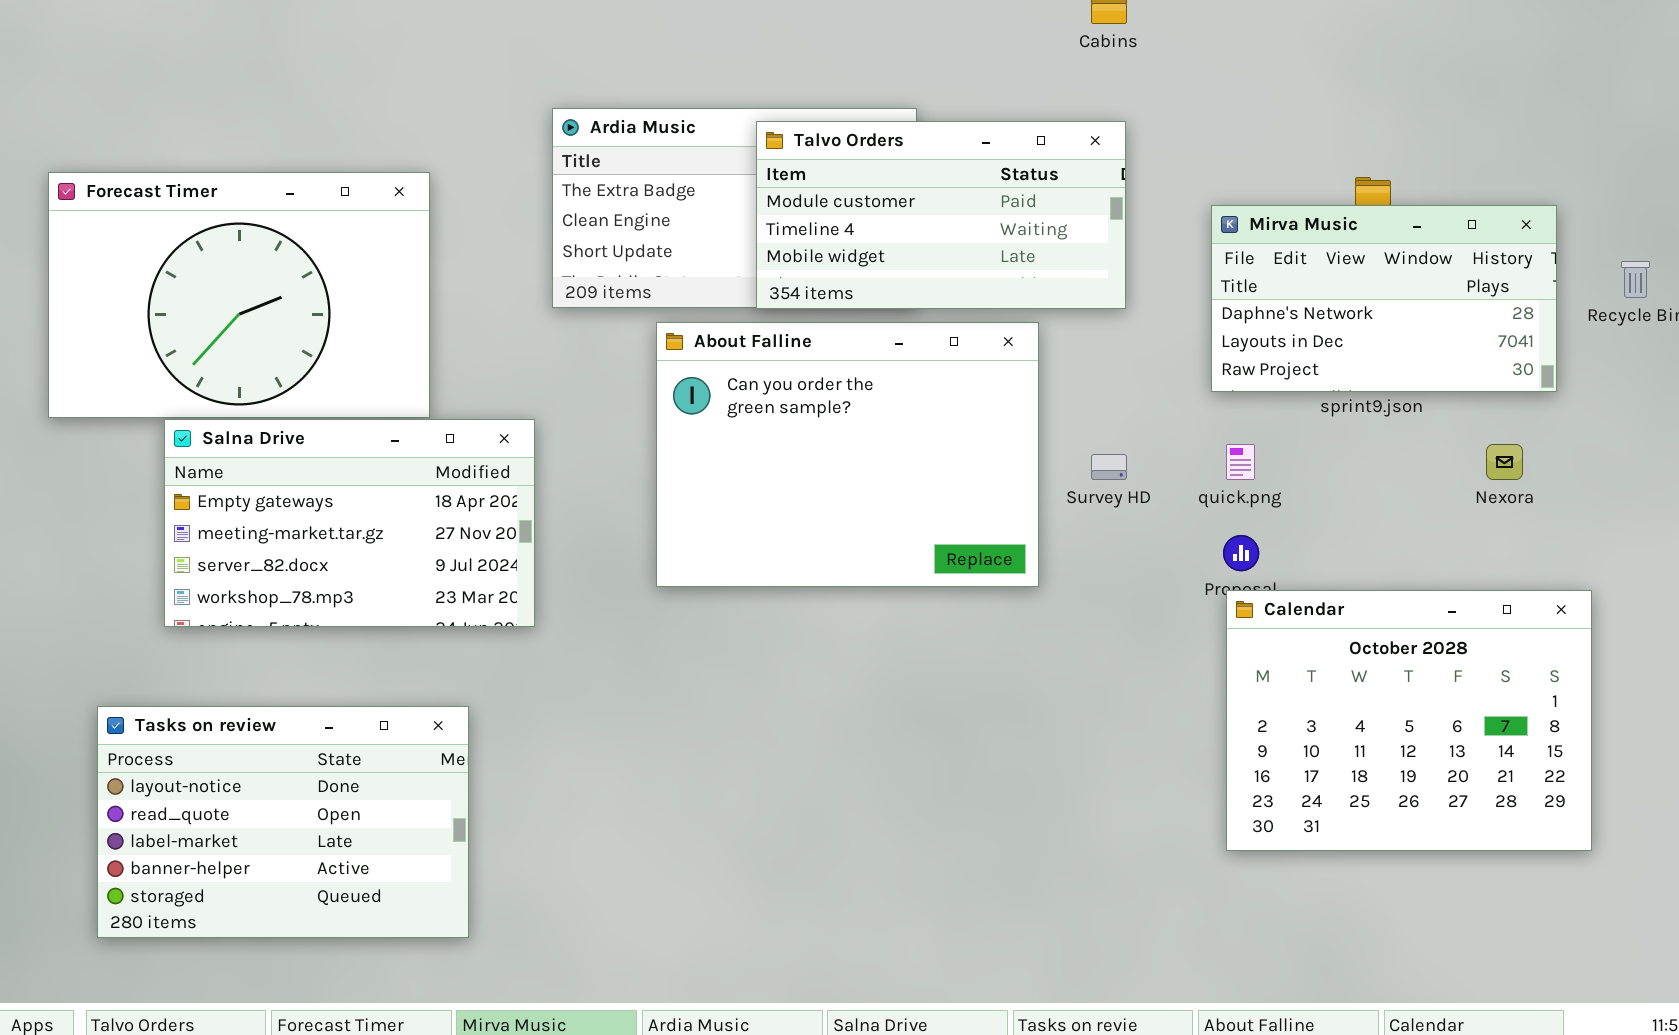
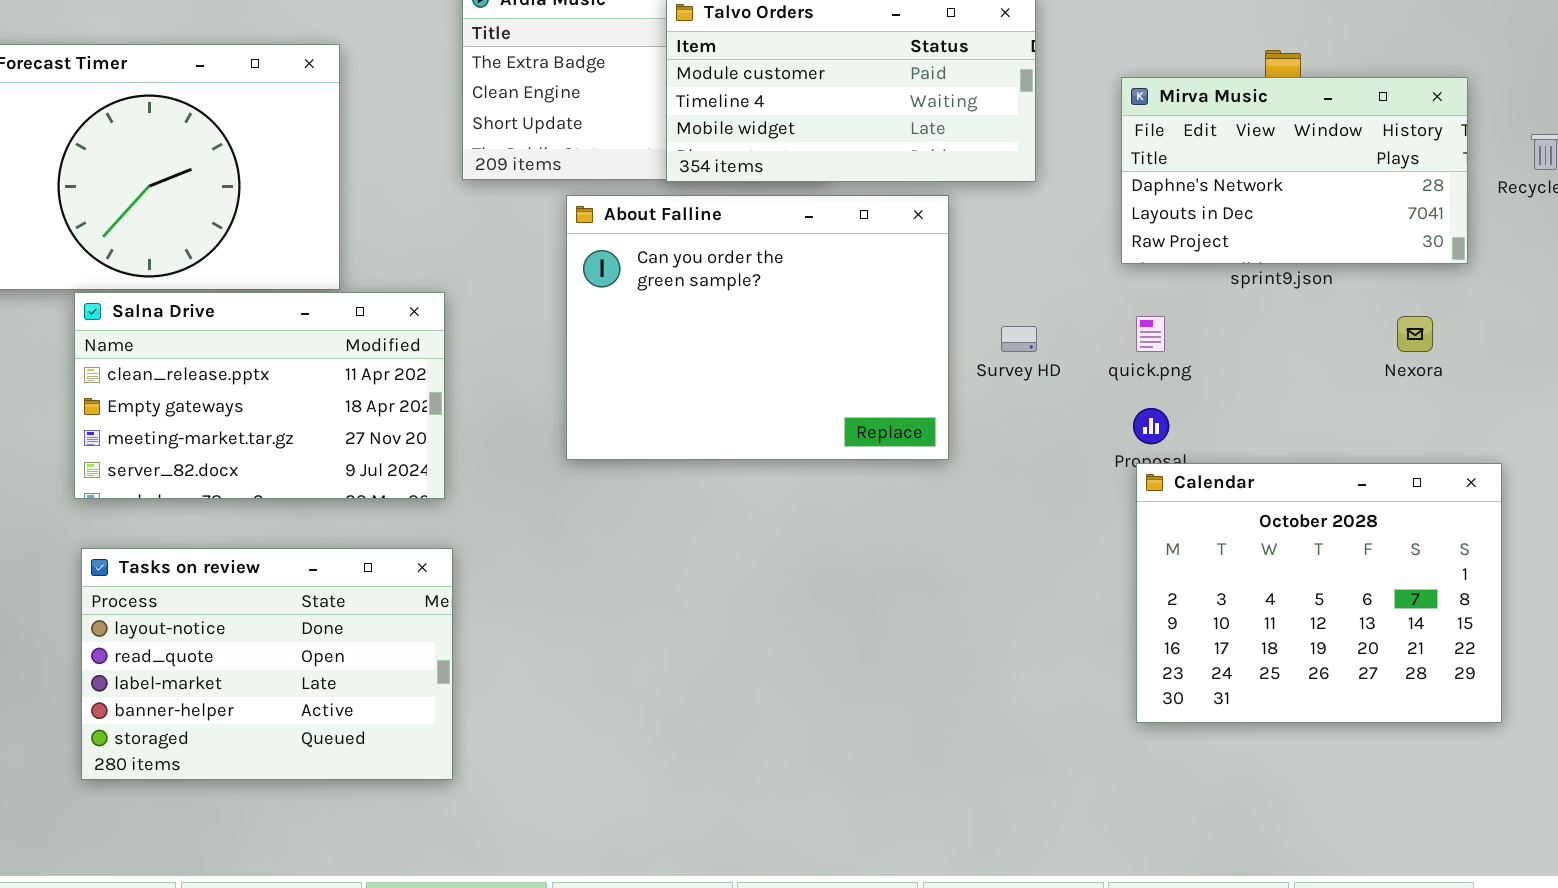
Salna Drive: [164,419,535,627] -> [74,292,445,499], scrolled up 1 row
Tasks on review: [97,706,469,938] -> [81,548,453,780], moved

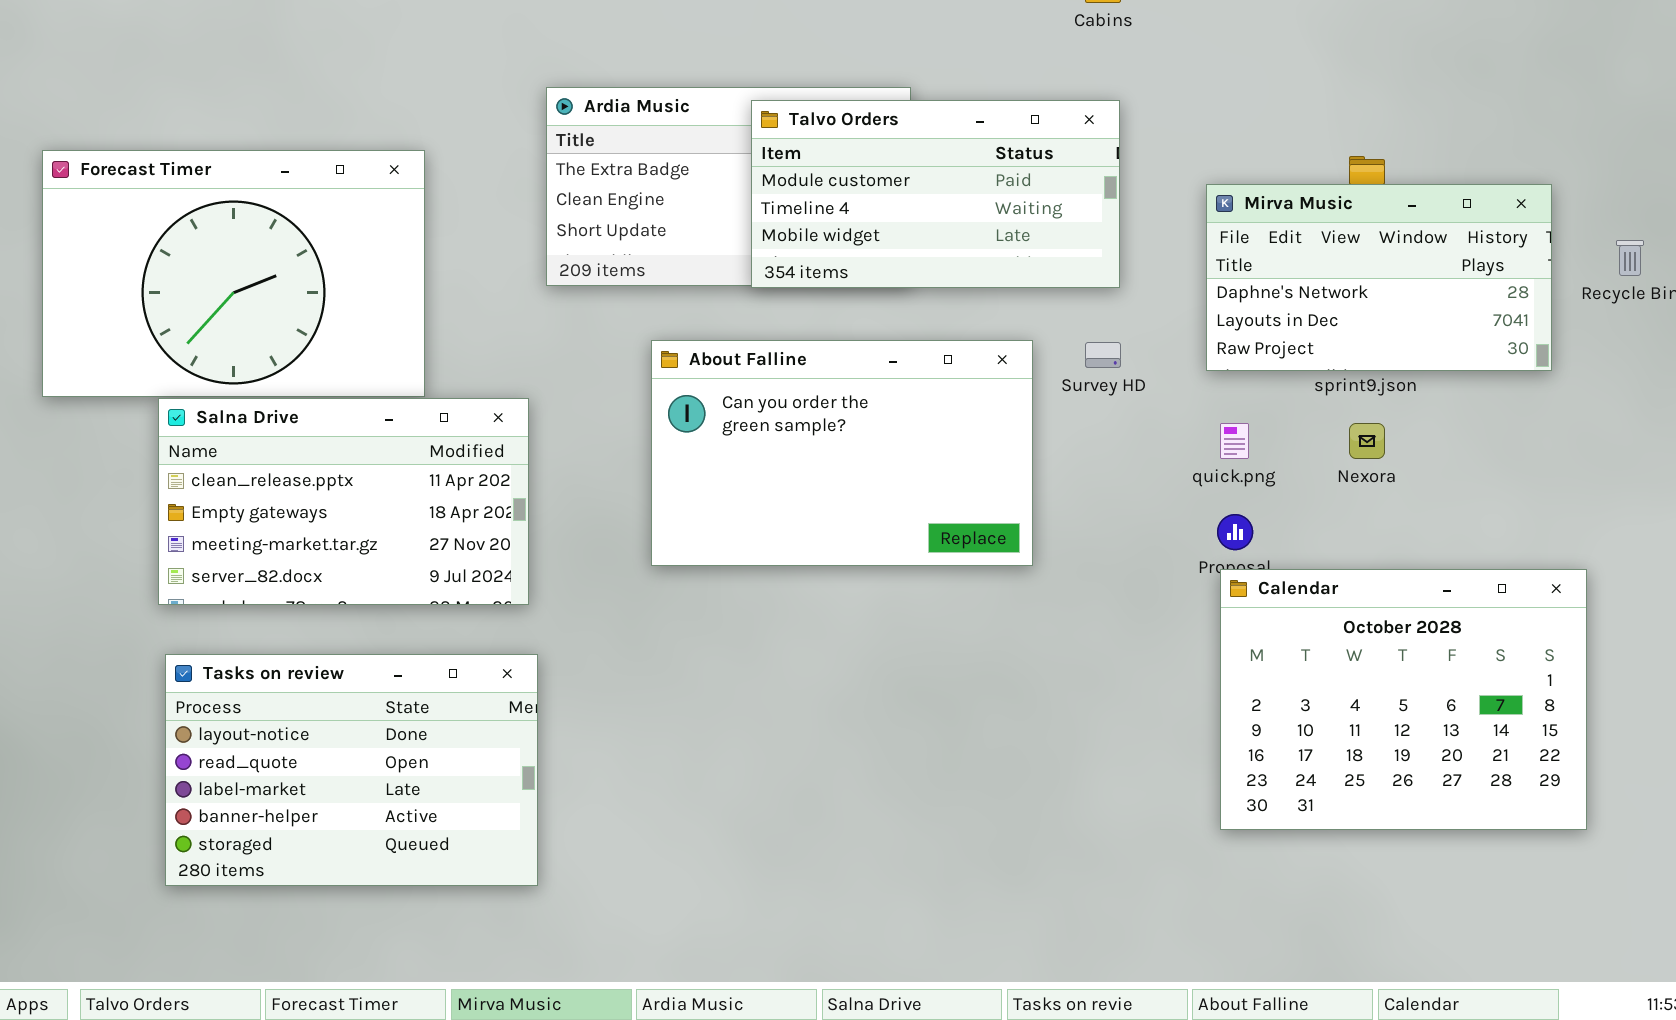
About Falline: [566,195,949,460] -> [651,340,1033,566], resized
Nexora: [1397,316,1433,352] -> [1349,423,1385,459], moved
Survey HD: [1001,326,1037,352] -> [1085,342,1121,368], moved

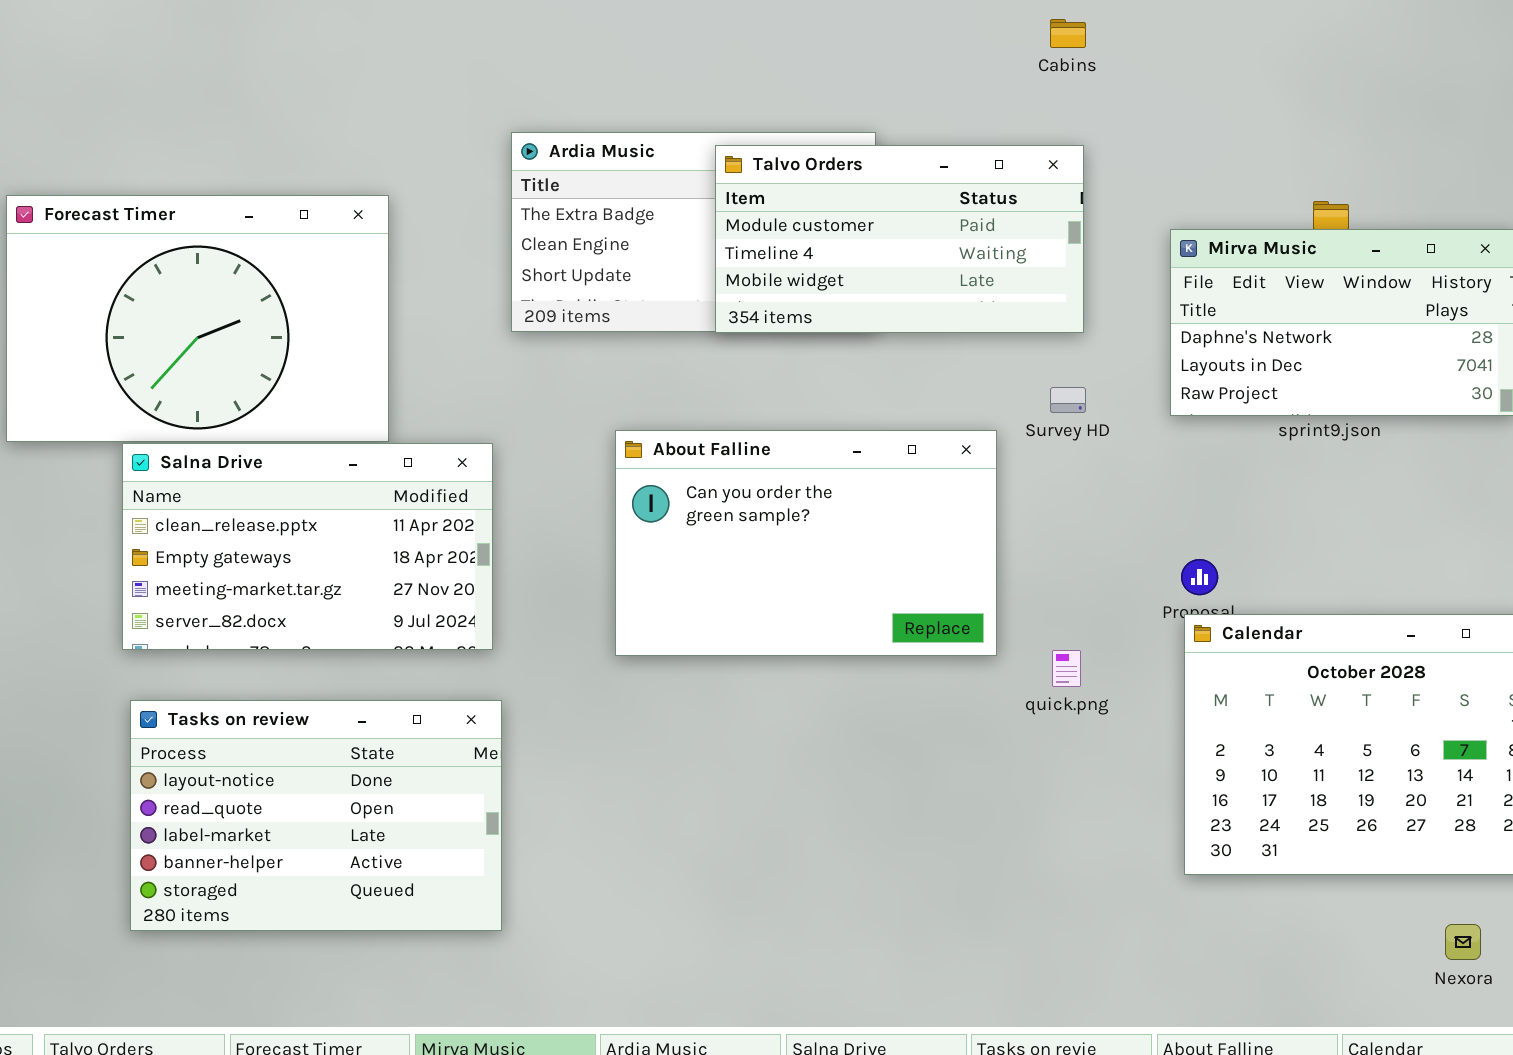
About Falline: [651,340,1033,566] -> [615,430,997,656], moved
quick.png: [1220,423,1249,459] -> [1052,650,1081,687], moved
Nexora: [1349,423,1385,459] -> [1445,924,1481,960], moved

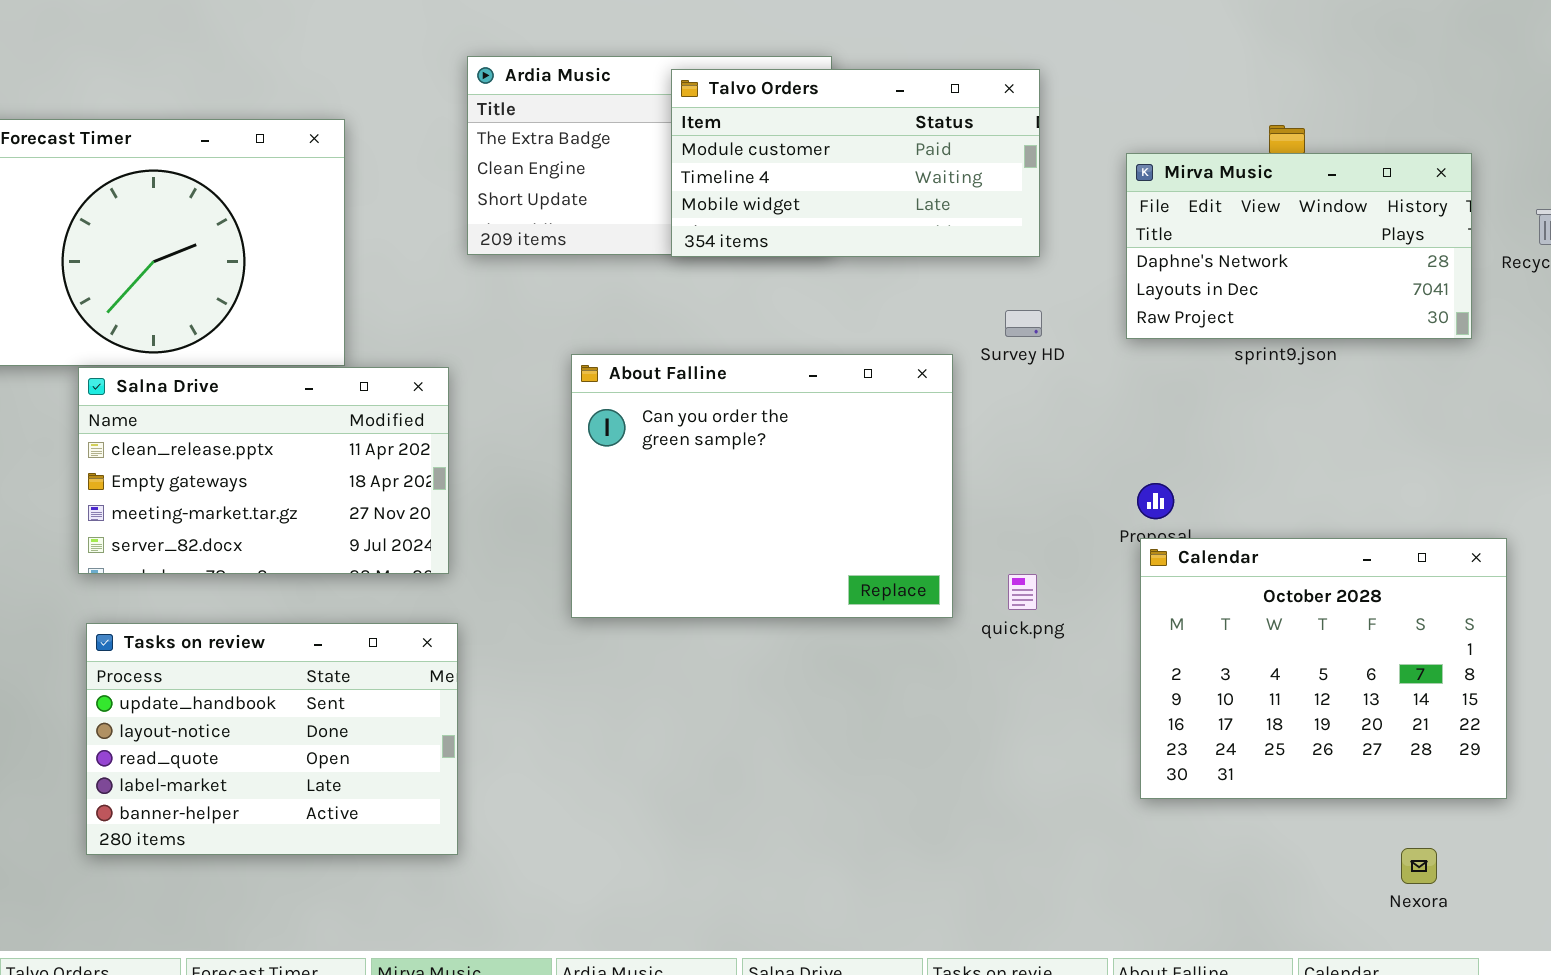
About Falline: [615,430,997,656] -> [571,354,953,618], resized
Tasks on review: [130,700,502,931] -> [86,623,458,855], scrolled up 1 row

